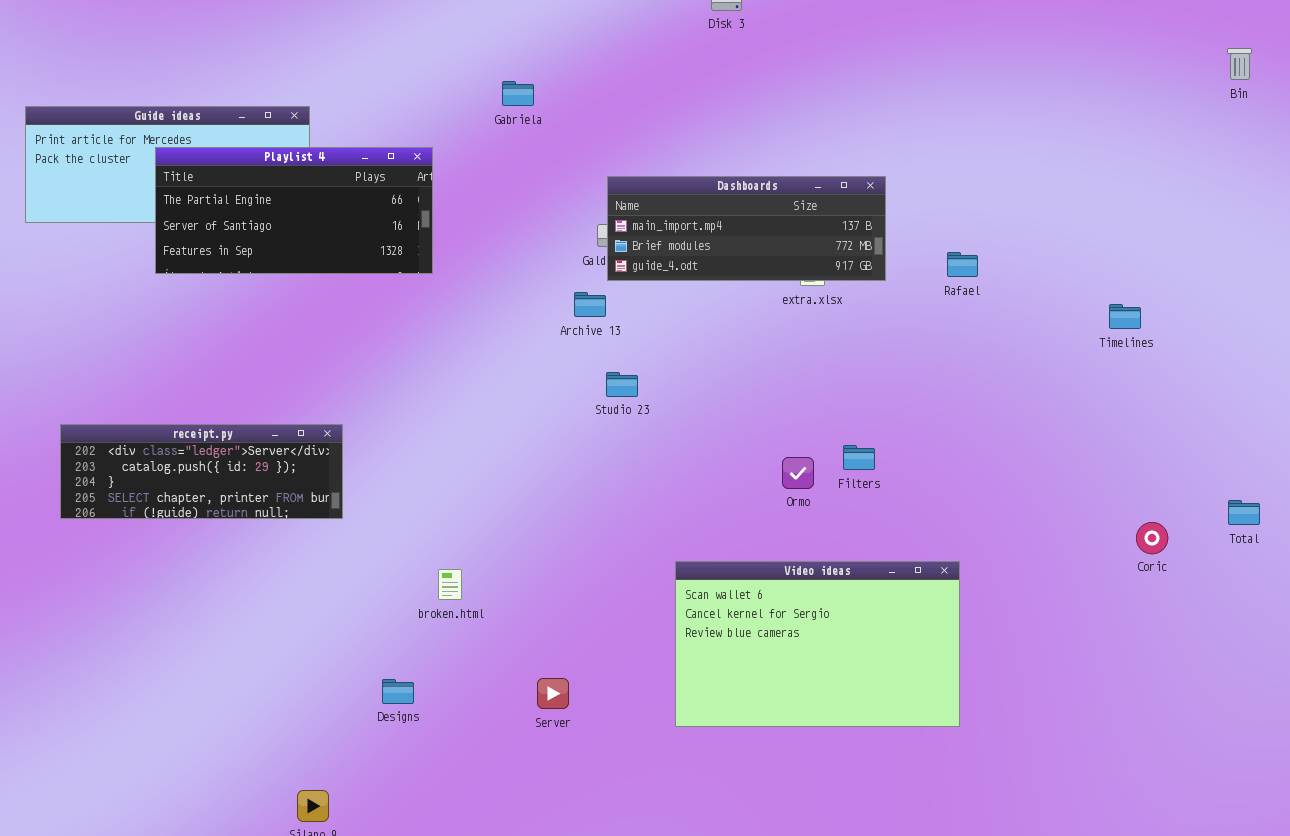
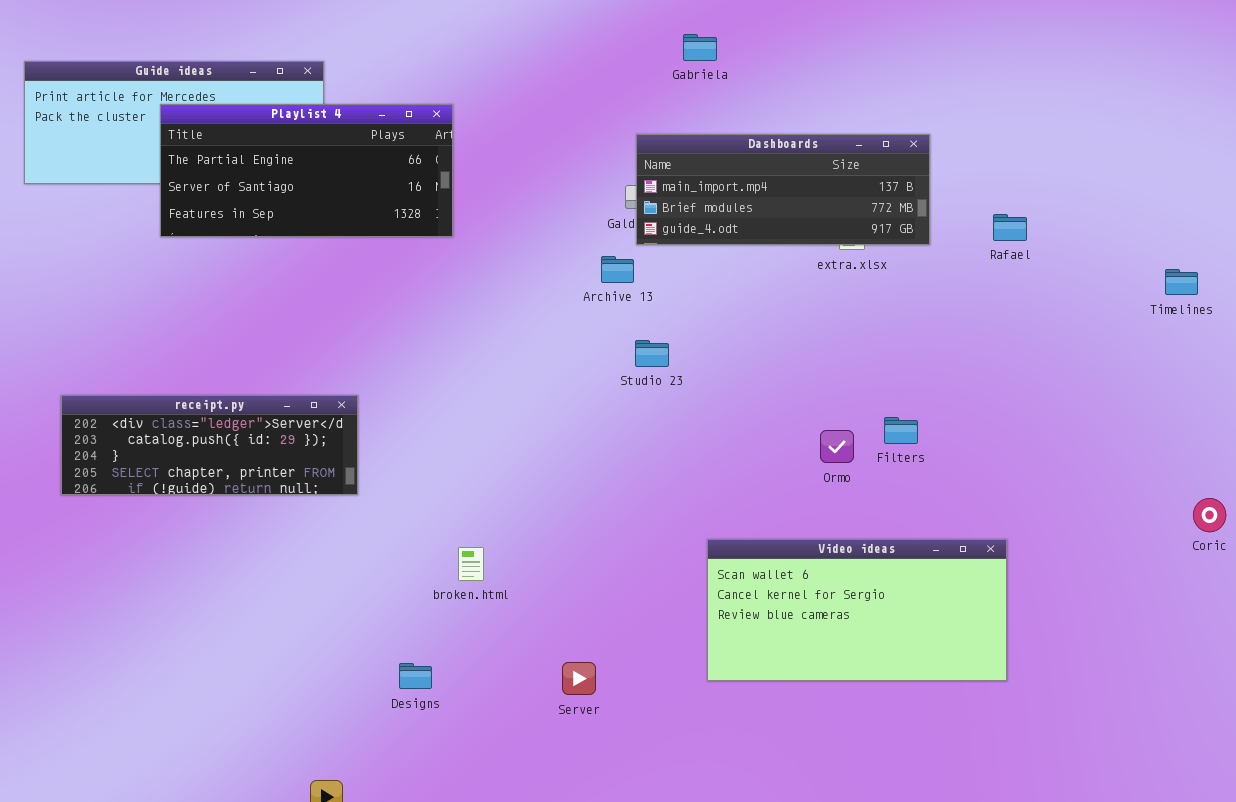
Gabriela: [502,81,534,106] -> [683,34,717,61], moved
Video ideas: [675,561,960,727] -> [707,539,1007,681], resized

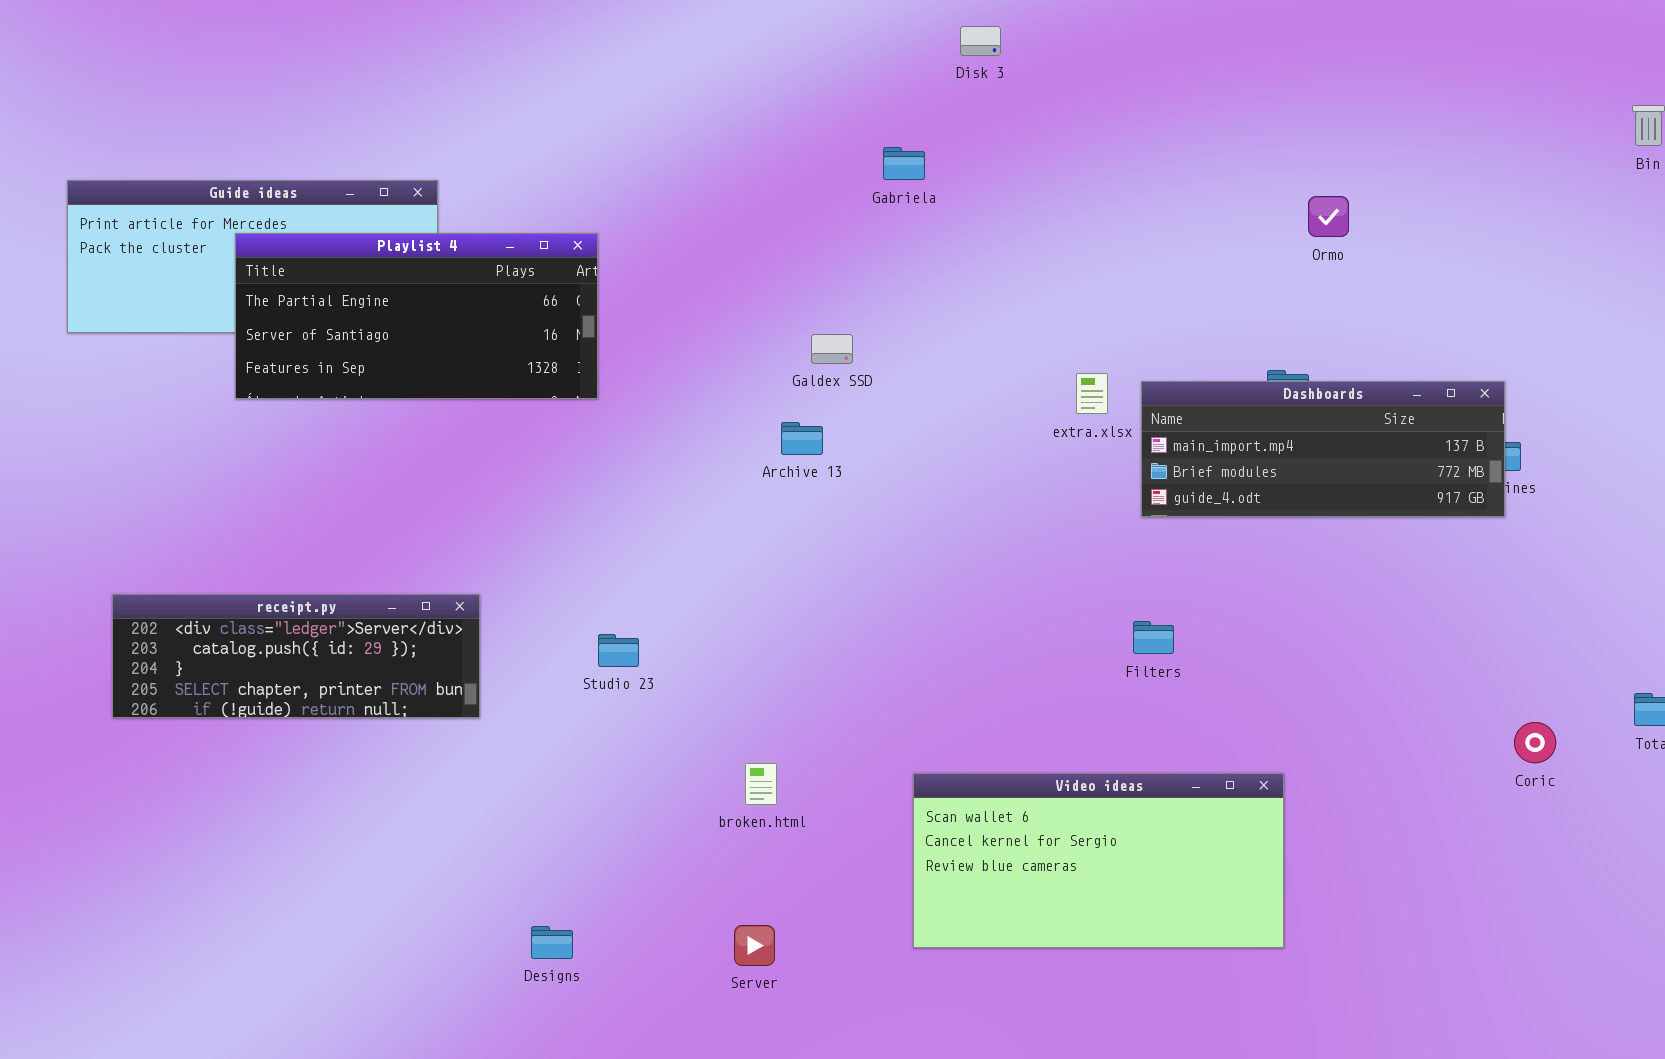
Dashboards: [636,134,930,245] -> [1141,381,1505,517], moved
Studio 23: [635,340,669,367] -> [598,634,639,667], moved
Ormo: [820,430,854,463] -> [1308,196,1349,237], moved
broken.html: [458,547,484,581] -> [745,763,777,805], moved

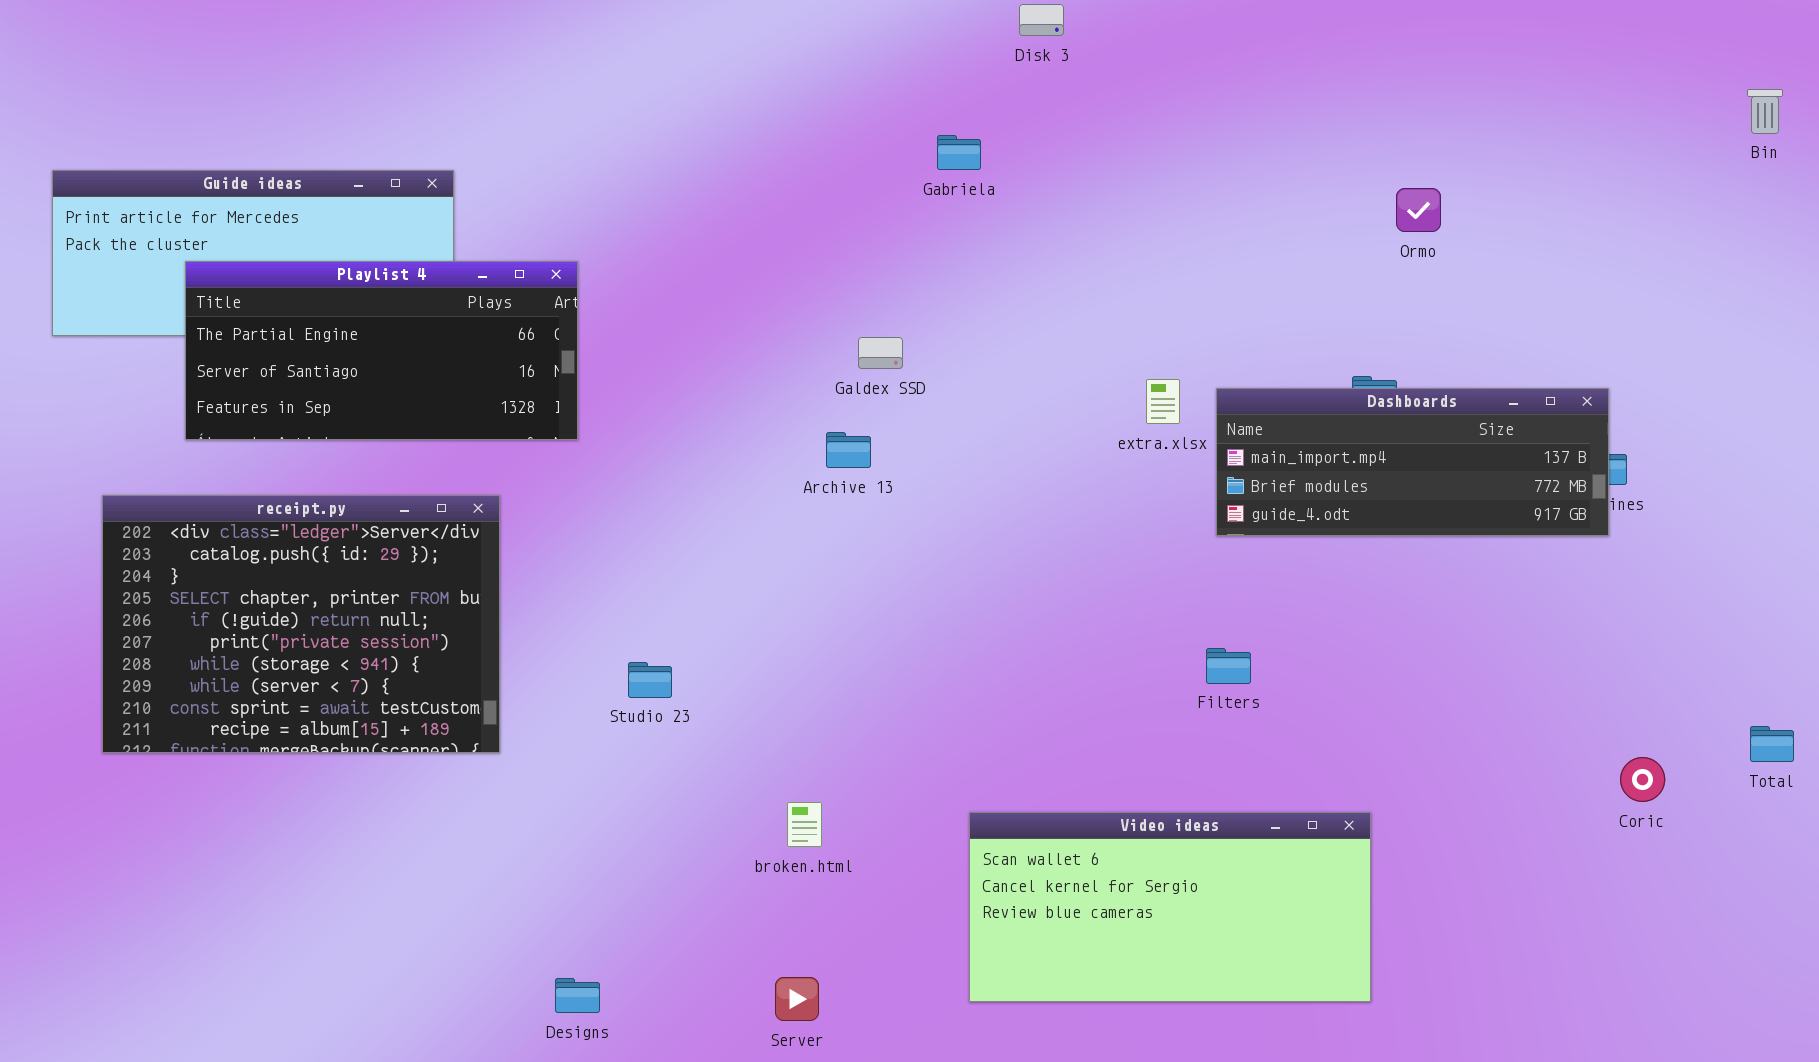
Playlist 4: [235,233,598,399] -> [185,261,578,440], moved
receipt.py: [112,594,480,718] -> [102,495,500,753], resized

